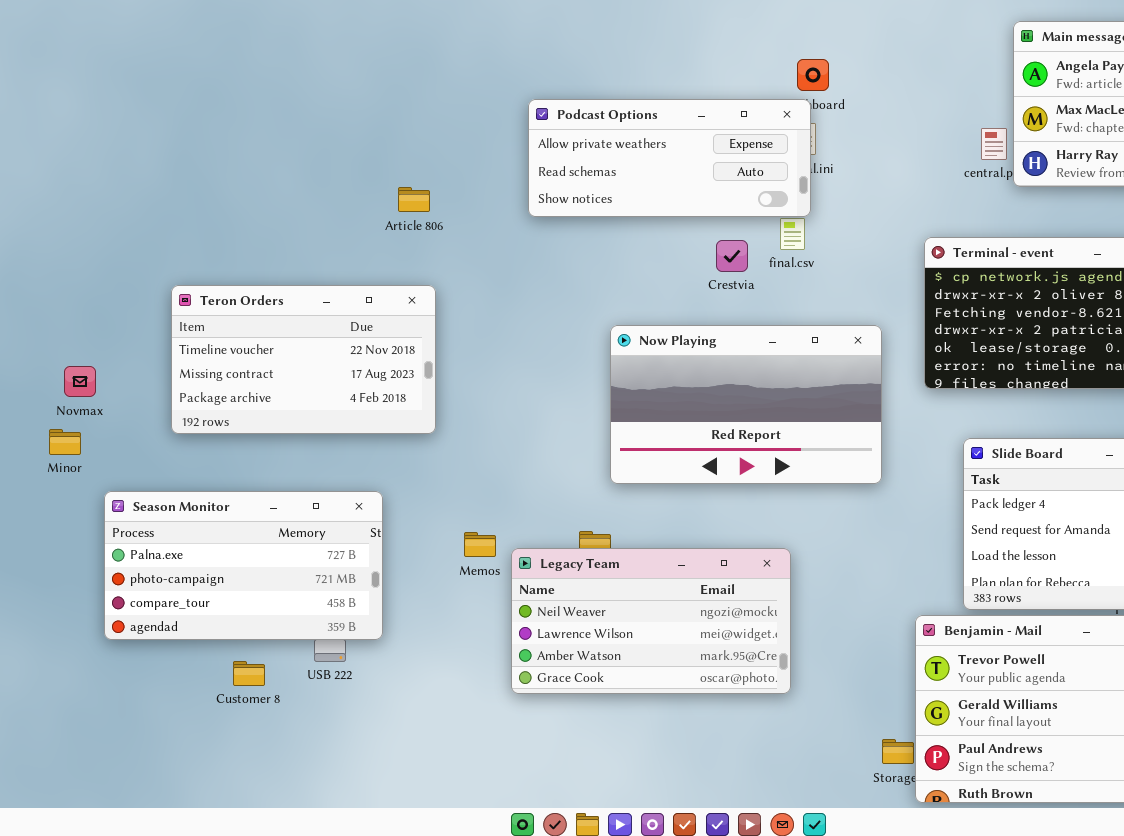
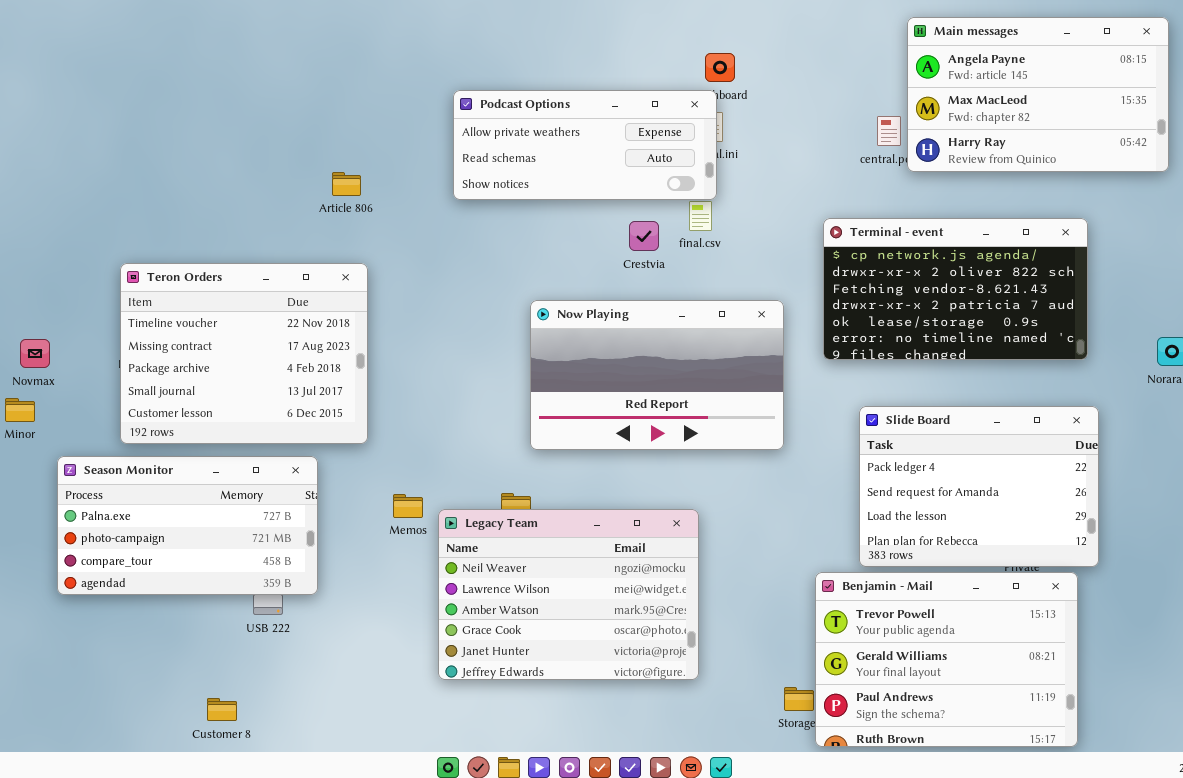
Teron Orders: [171,285,436,434] -> [120,263,368,444], resized
Legacy Team: [511,548,791,694] -> [438,509,699,680], resized
Customer 8: [233,661,265,686] -> [207,698,237,721], moved

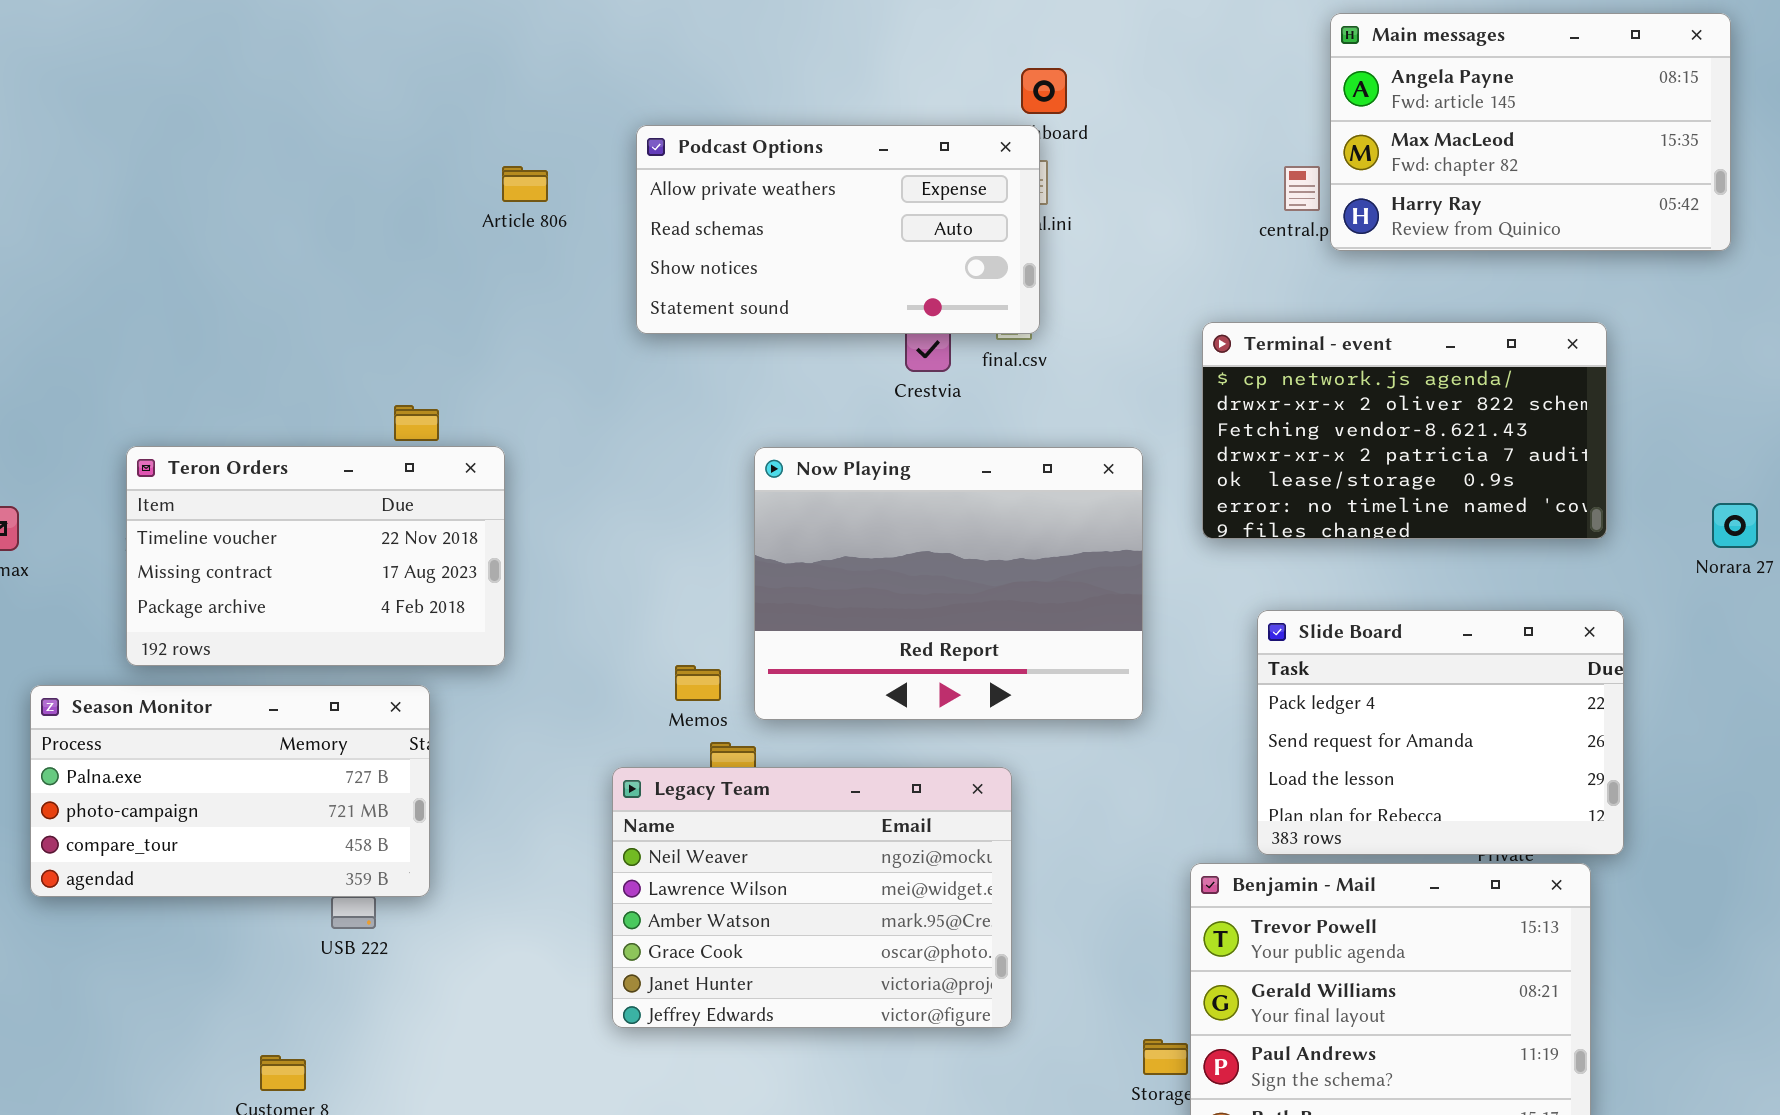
Podcast Options: [453,90,717,200] -> [636,125,1040,334], resized
Article 806: [332,172,361,196] -> [502,166,548,202], moved
Teron Orders: [120,263,368,444] -> [126,446,505,666], resized
Now Playing: [530,300,784,450] -> [754,447,1143,720], resized
Memos: [393,494,423,518] -> [675,665,721,701], moved

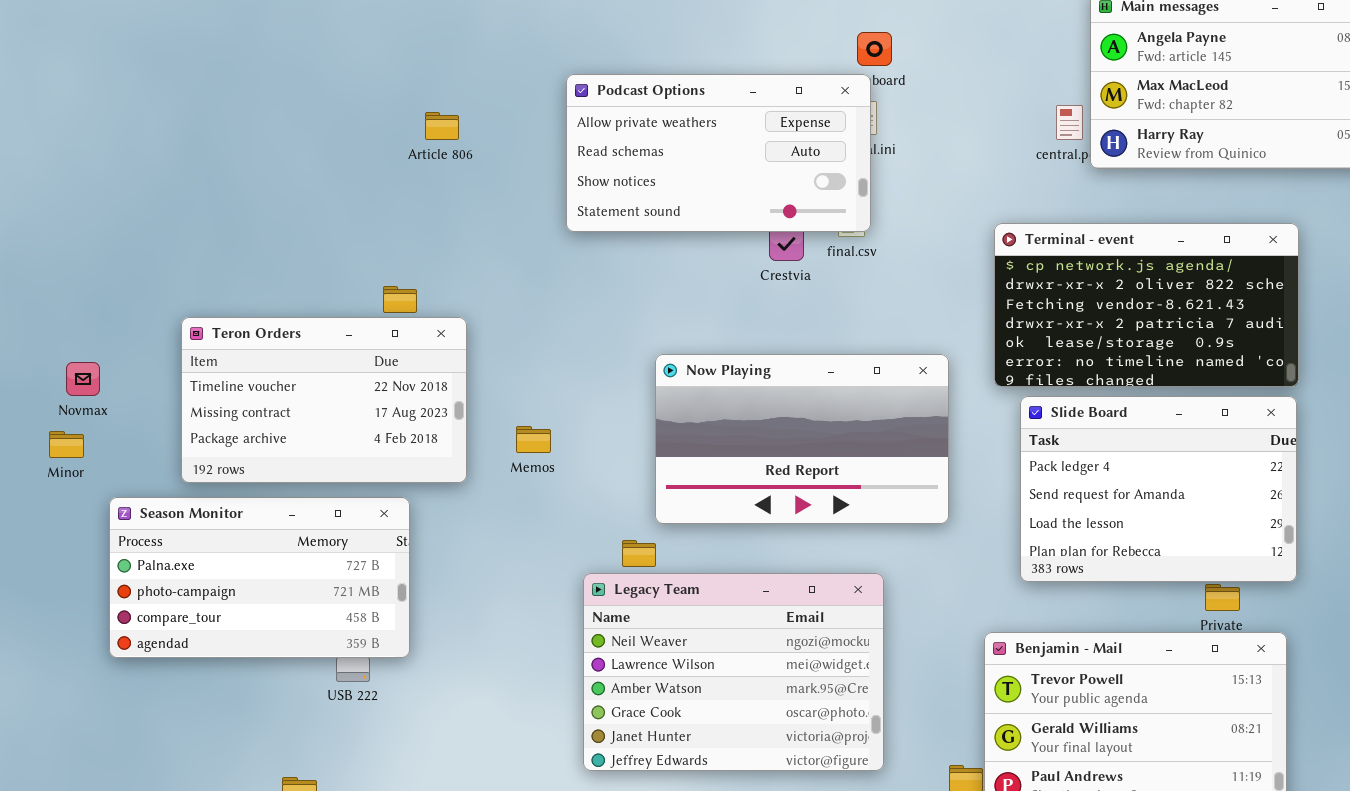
Article 806: [502,166,548,202] -> [425,112,459,140], moved
Now Playing: [754,447,1143,720] -> [655,354,949,524], resized
Slide Board: [1257,610,1624,855] -> [1020,396,1297,582], moved
Memos: [675,665,721,701] -> [516,426,551,453], moved
Legacy Team: [612,767,1012,1028] -> [583,573,884,771], moved

